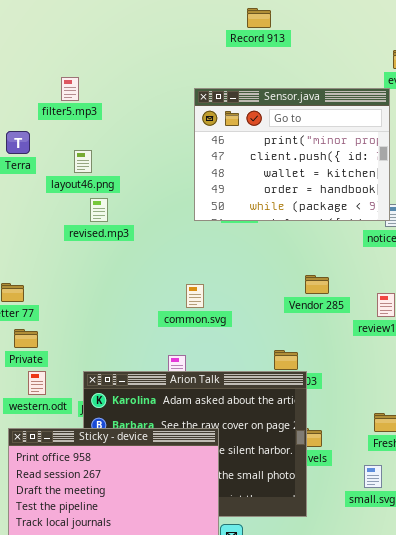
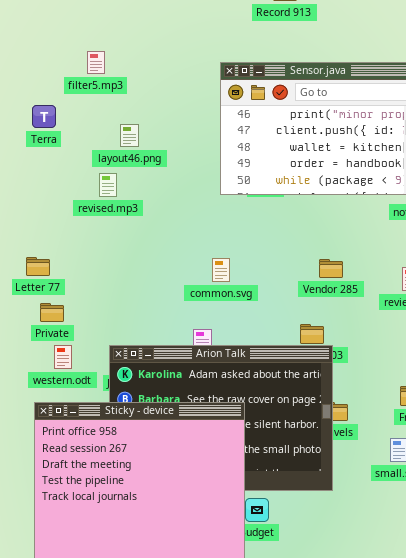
layout46.png: [74,150,92,173] -> [120,124,139,147], moved
revised.mp3: [90,198,108,222] -> [99,173,117,197], moved
Vendor 285: [305,275,329,294] -> [319,259,343,278], moved

